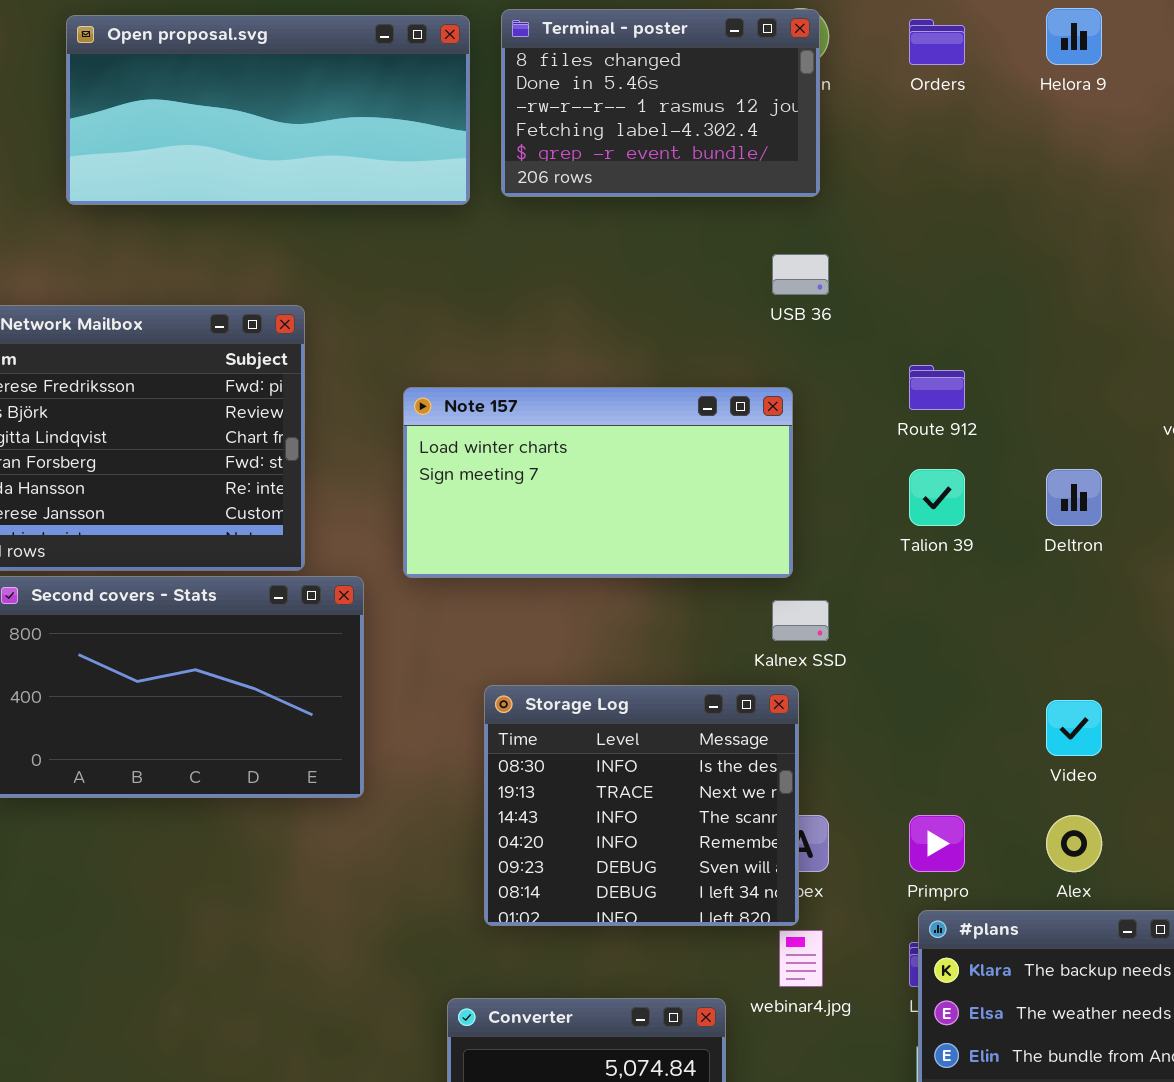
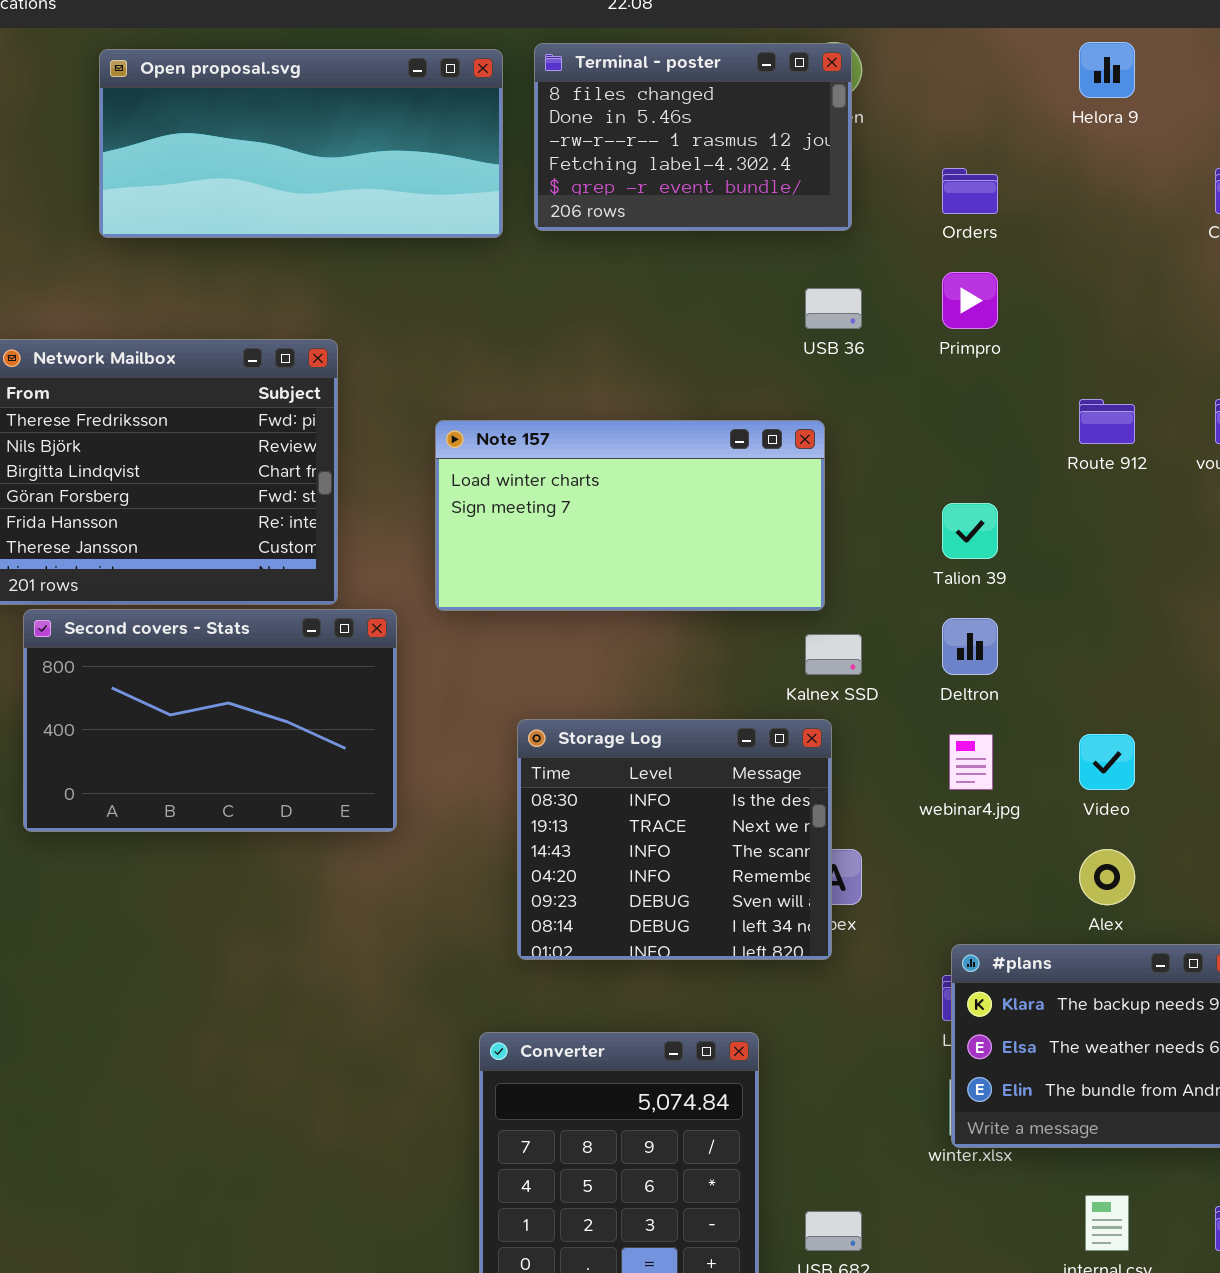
Orders: [909,19,965,65] -> [942,168,998,214], moved
Route 912: [909,365,965,410] -> [1079,399,1135,444], moved
Deltron: [1046,469,1102,526] -> [942,618,998,675], moved
Primpro: [909,815,965,872] -> [942,272,998,329], moved
webinar4.jpg: [779,930,823,987] -> [949,734,993,790], moved

